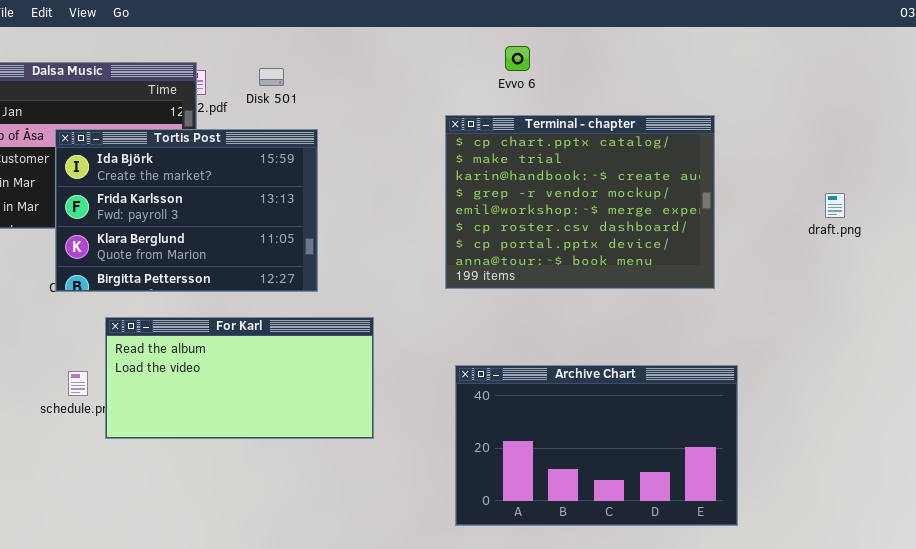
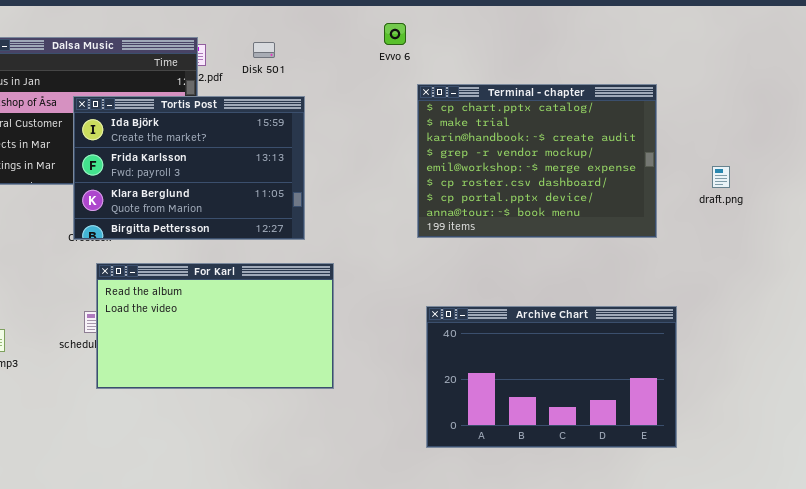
Evvo 6: [505,46,530,71] -> [384,23,406,45], moved
draft.png: [825,193,845,218] -> [712,166,730,188], moved
For Karl: [105,317,374,439] -> [96,263,334,389], moved, resized

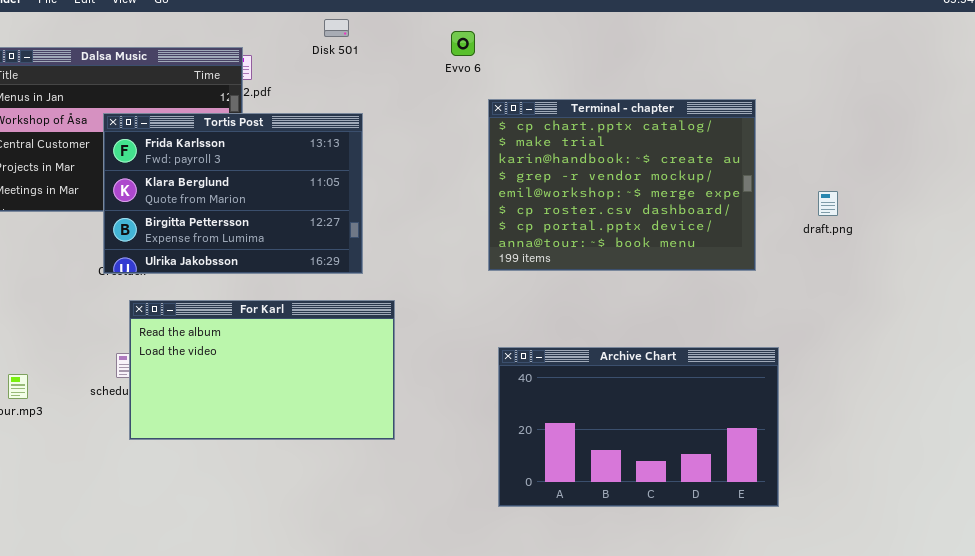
Disk 501: [253,42,275,58] -> [324,19,349,37], moved
Tortis Post: [73,96,305,240] -> [103,113,363,274], scrolled down 1 row

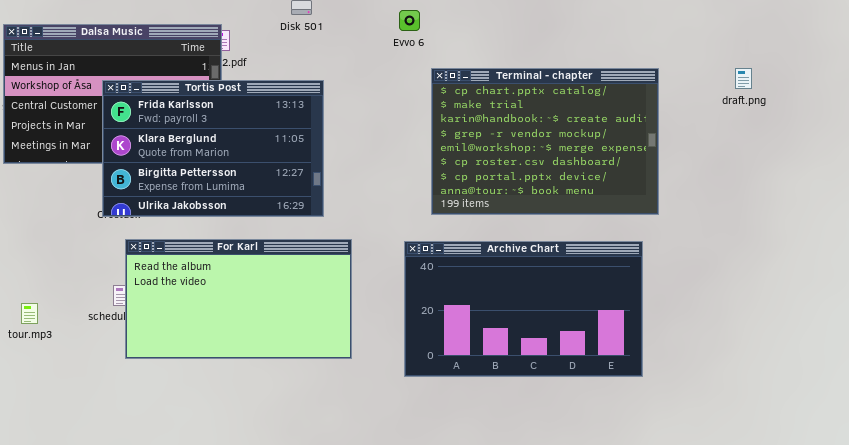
draft.png: [818,191,838,216] -> [735,68,752,89], moved
Archive Chart: [498,347,779,507] -> [404,241,643,377], moved

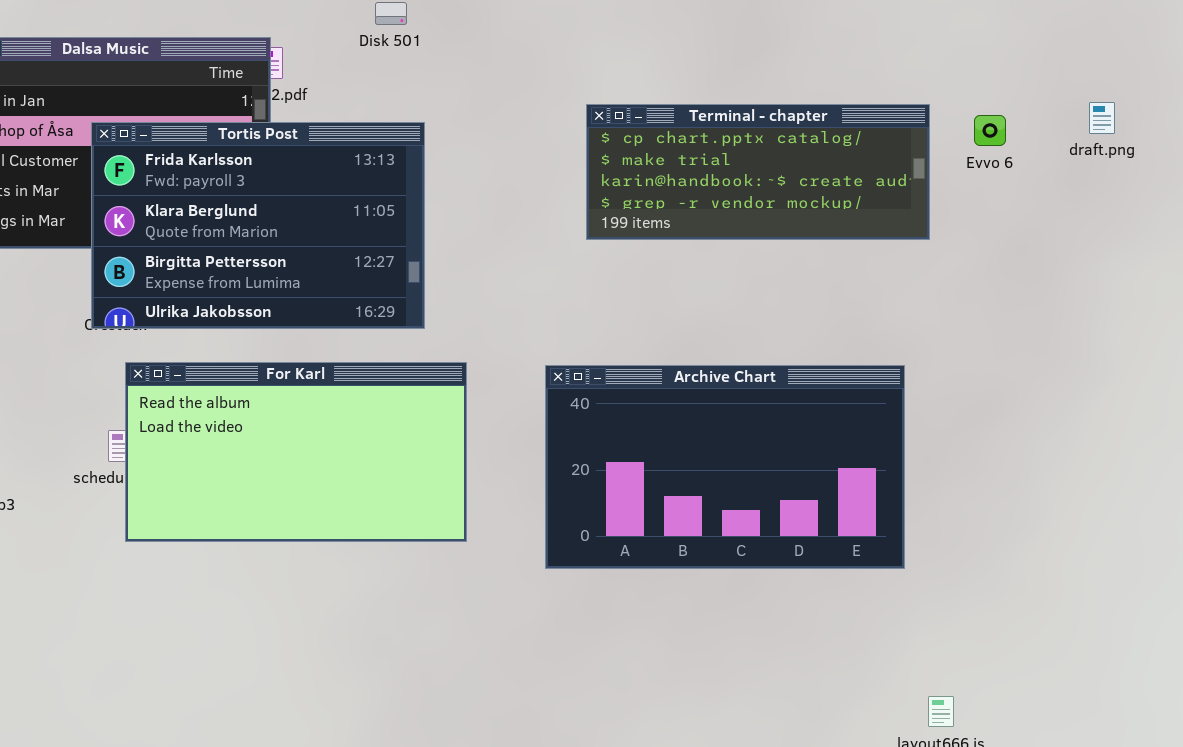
Evvo 6: [399,10,420,31] -> [974,115,1006,146], moved
Terminal - chapter: [431,68,659,215] -> [586,104,930,240], resized
draft.png: [735,68,752,89] -> [1089,102,1115,134], moved

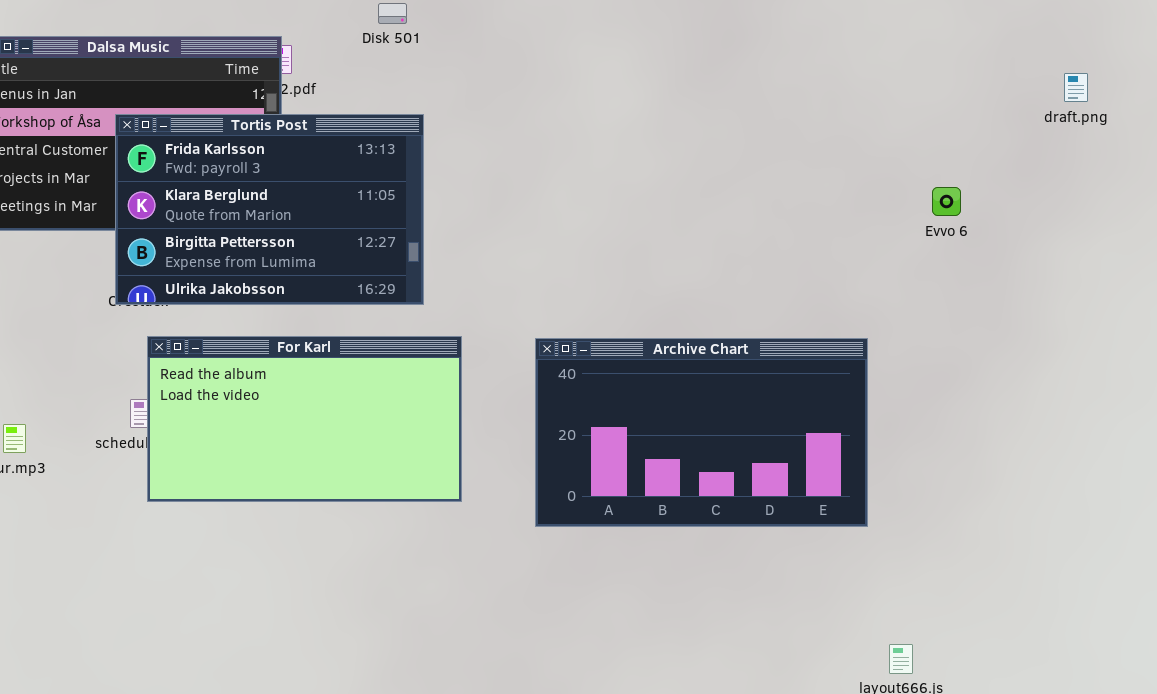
draft.png: [1089,102,1115,134] -> [1064,73,1088,102], moved
Terminal - chapter: [586,104,930,240] -> none, closed
Evvo 6: [974,115,1006,146] -> [932,187,961,216], moved

